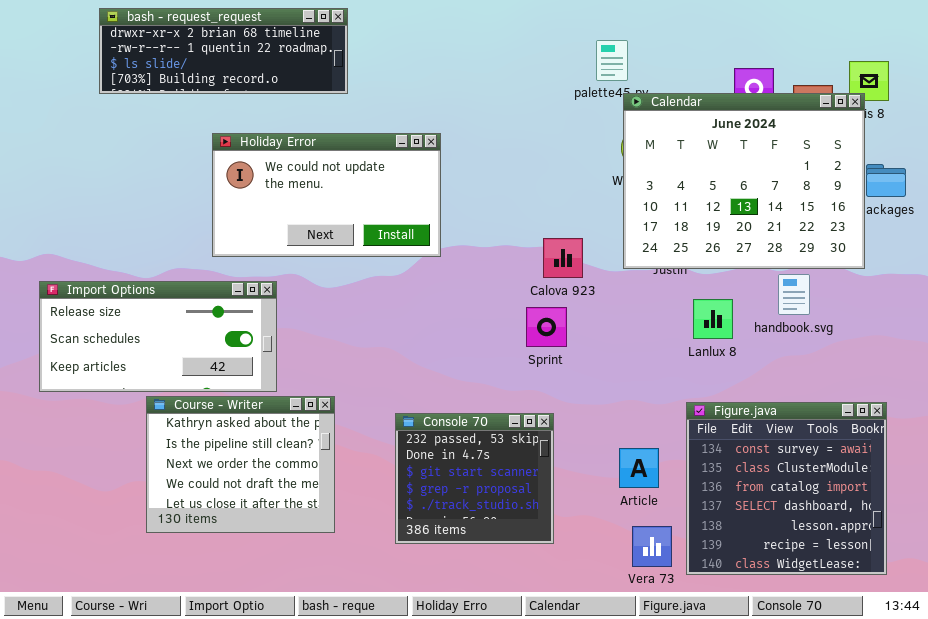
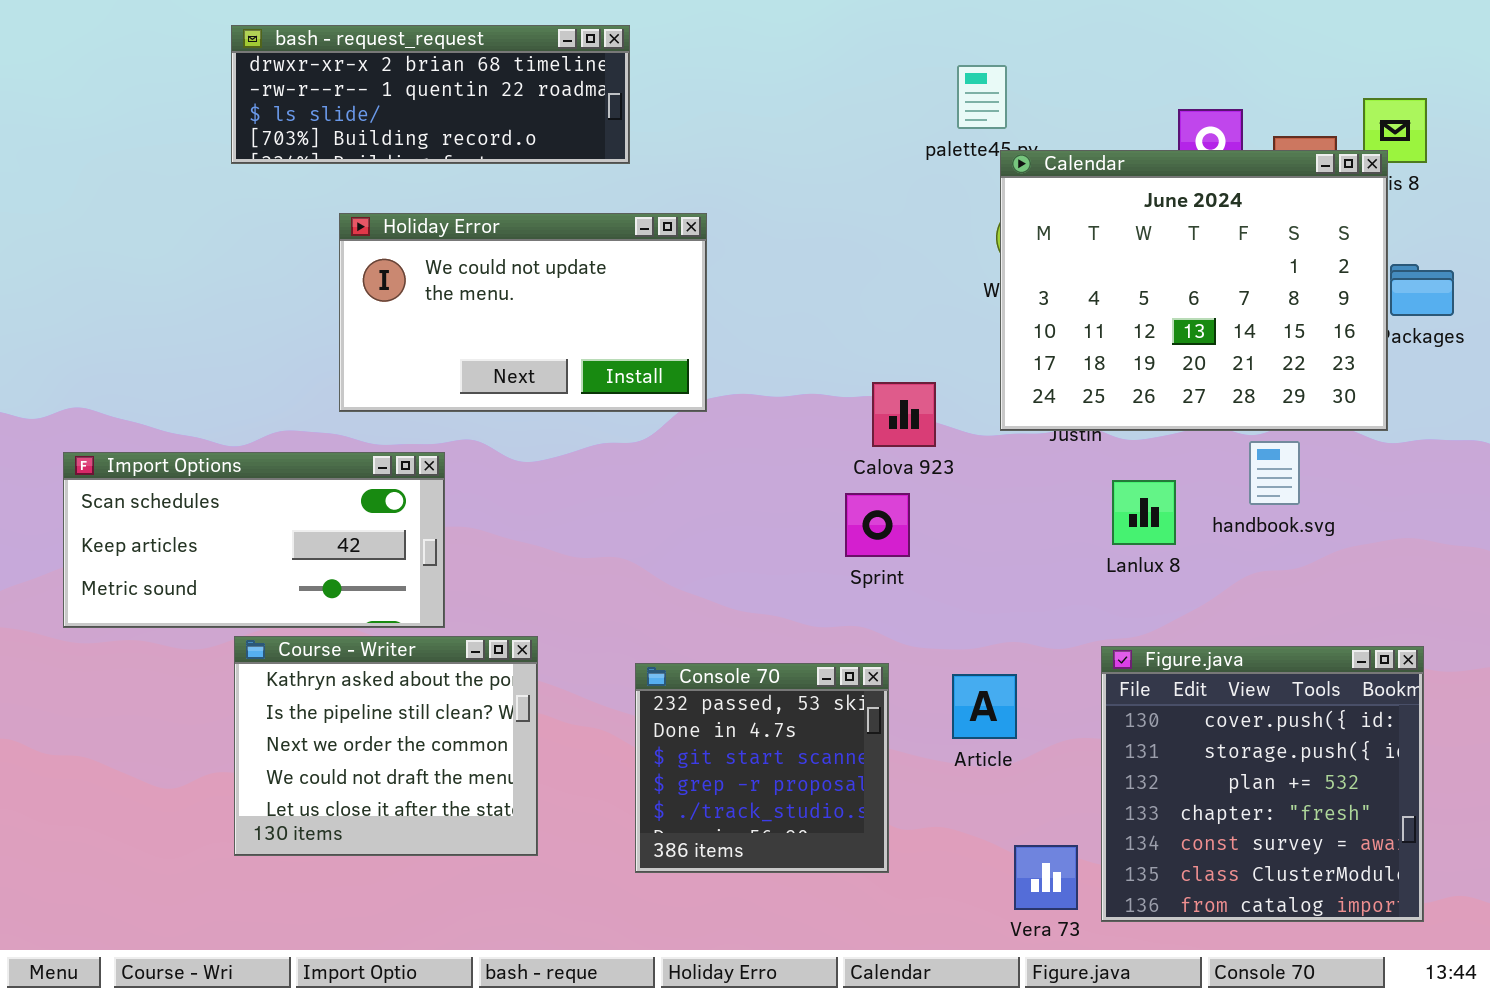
bash - request_request: [99,8,348,94] -> [231,25,630,164], moved
Import Options: [39,281,277,392] -> [63,452,445,628], scrolled down 1 row
Figure.java: [686,402,887,575] -> [1101,646,1424,922], scrolled up 4 rows
Article: [619,448,659,488] -> [952,674,1017,739], moved

